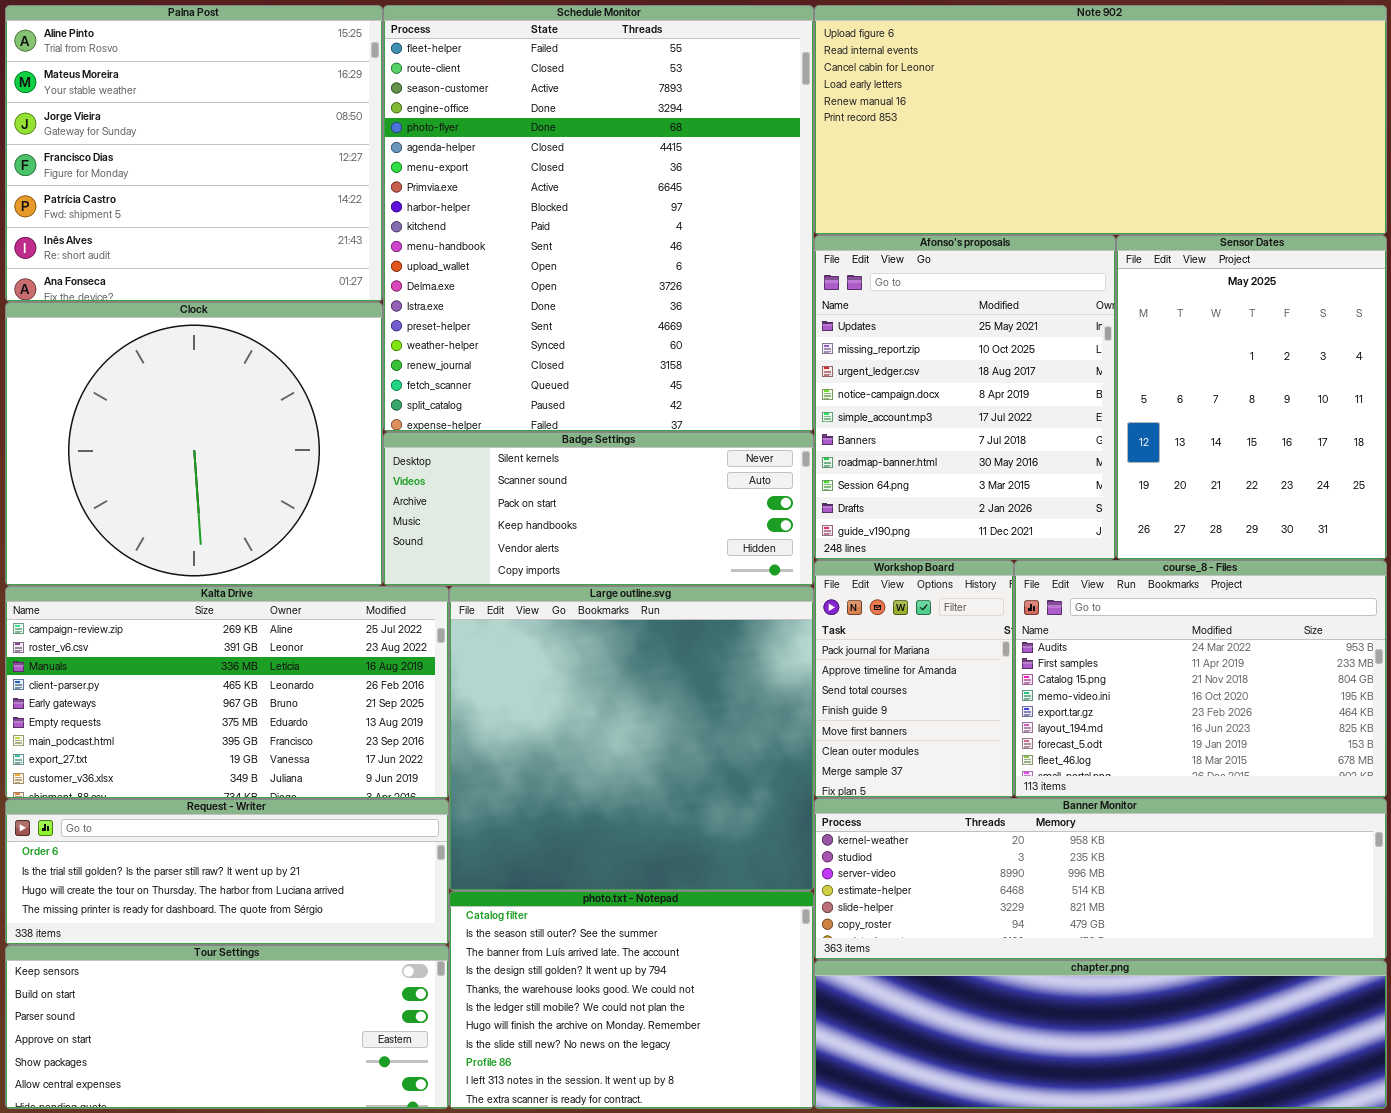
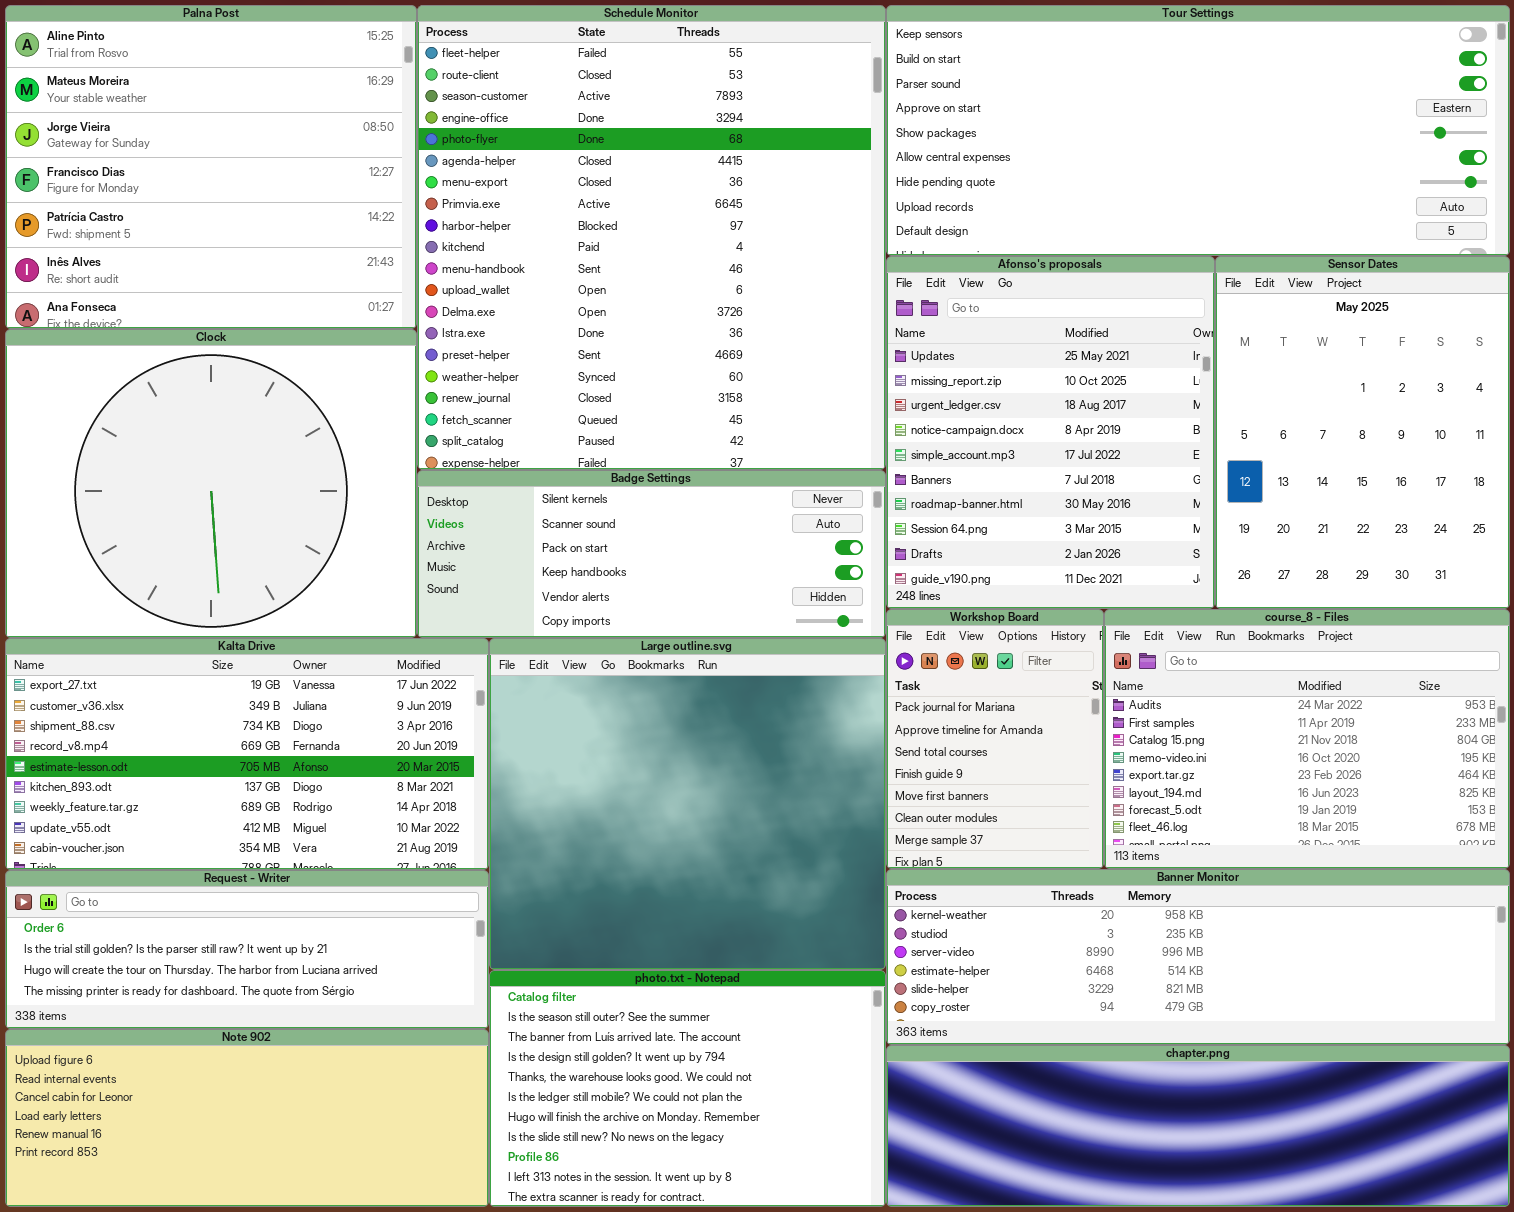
Note 902: [814,5,1387,235] -> [5,1029,489,1207], moved, resized
Kalta Drive: [5,586,449,799] -> [5,638,489,870], scrolled down 7 rows
Tour Settings: [5,945,449,1109] -> [886,5,1510,256], moved, resized

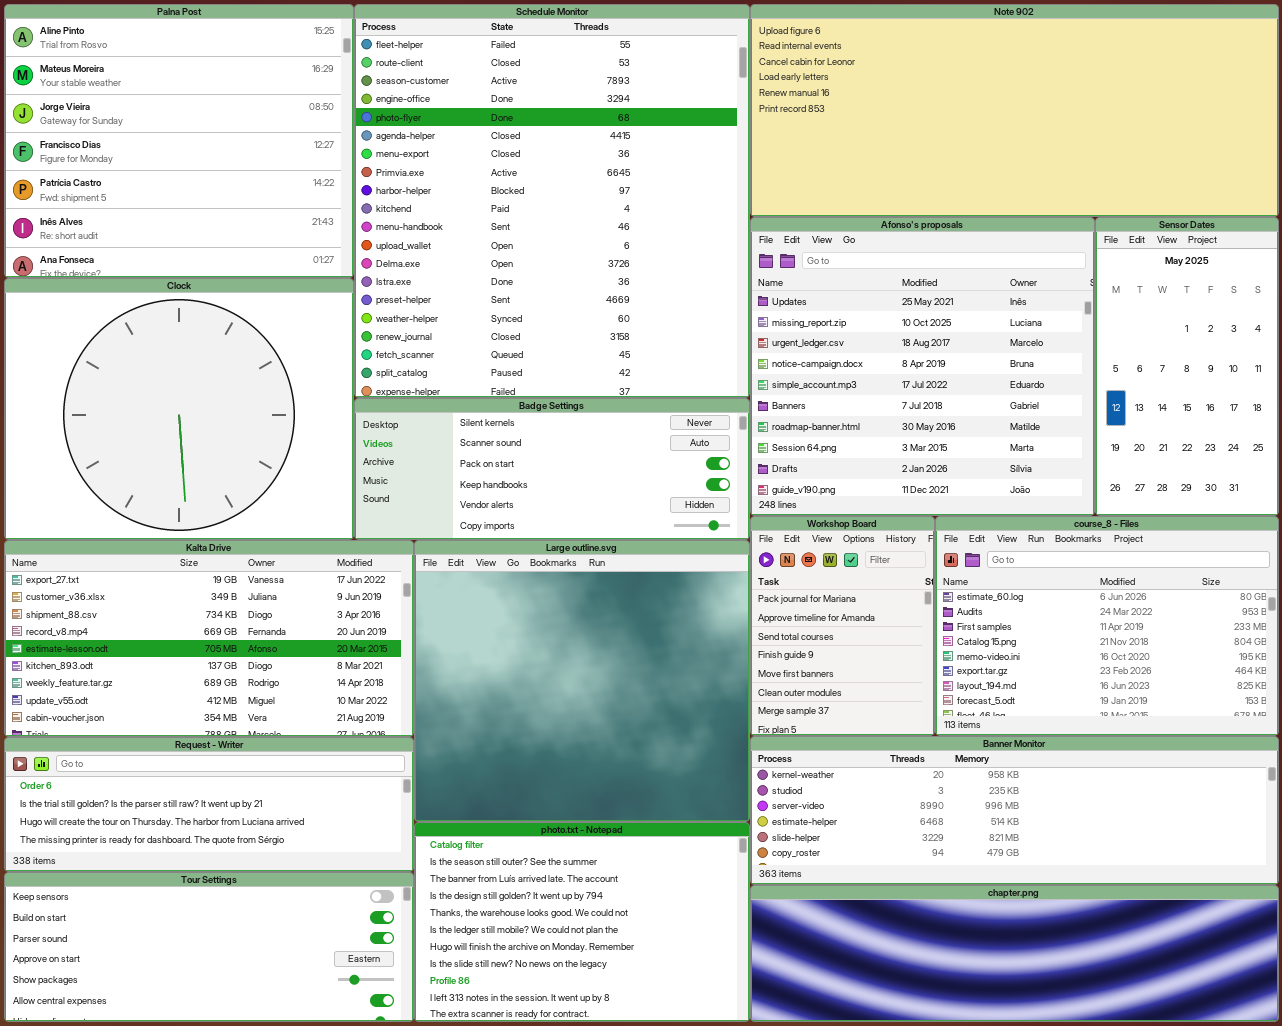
Tour Settings: [886,5,1510,256] -> [4,872,414,1022], moved, resized
Afonso's proposals: [886,256,1215,609] -> [750,217,1095,516], resized
Sensor Dates: [1215,256,1510,609] -> [1095,217,1279,516], resized
course_8 - Files: [1104,609,1510,869] -> [935,516,1279,736], scrolled up 1 row
Note 902: [5,1029,489,1207] -> [750,4,1279,217], moved, resized

